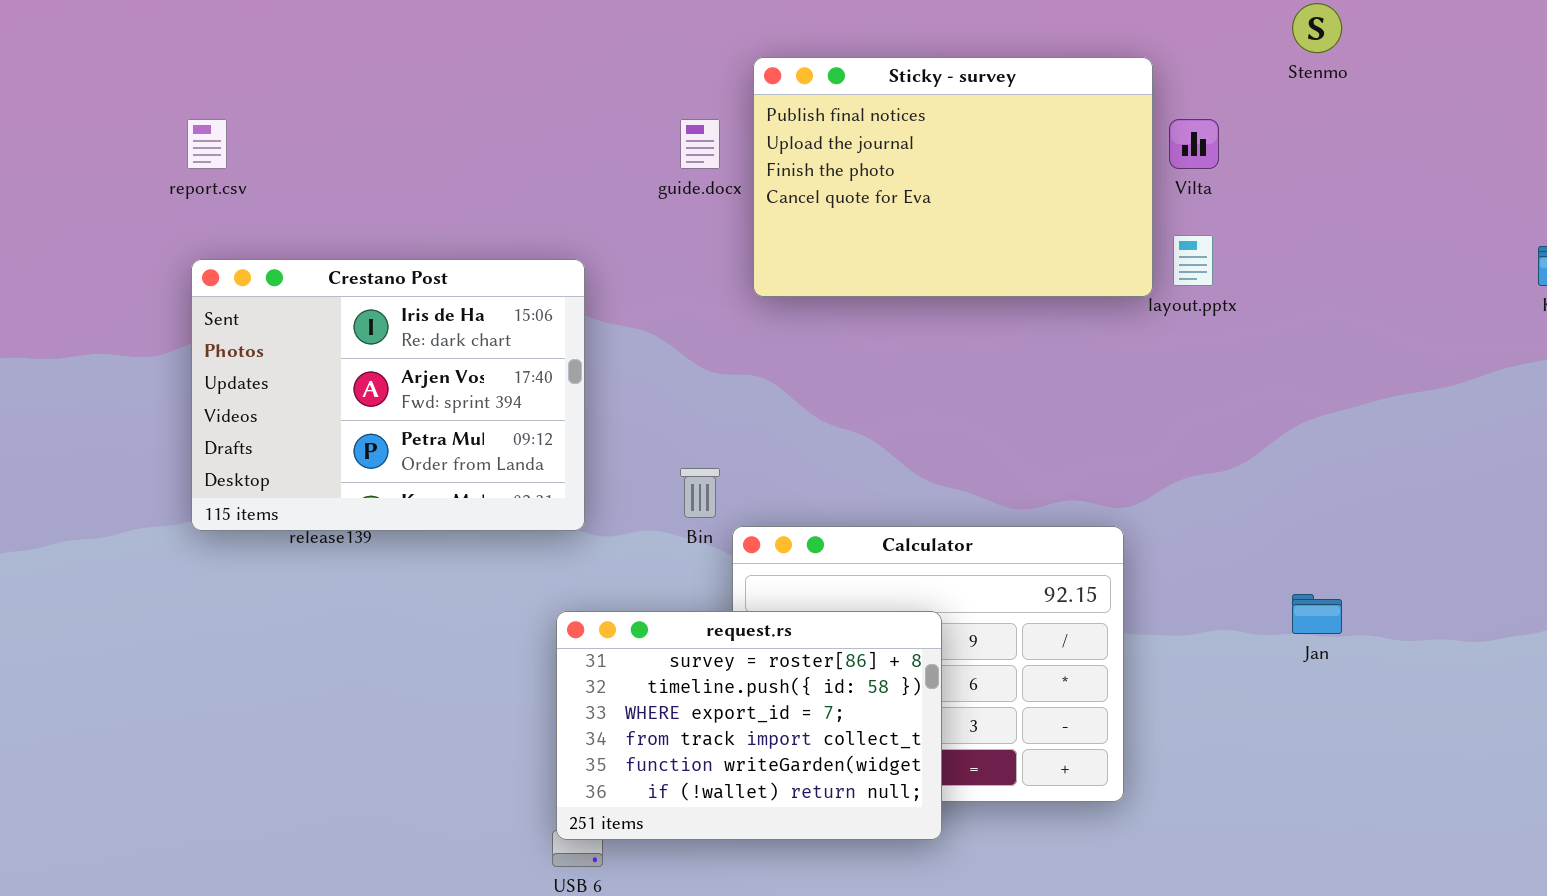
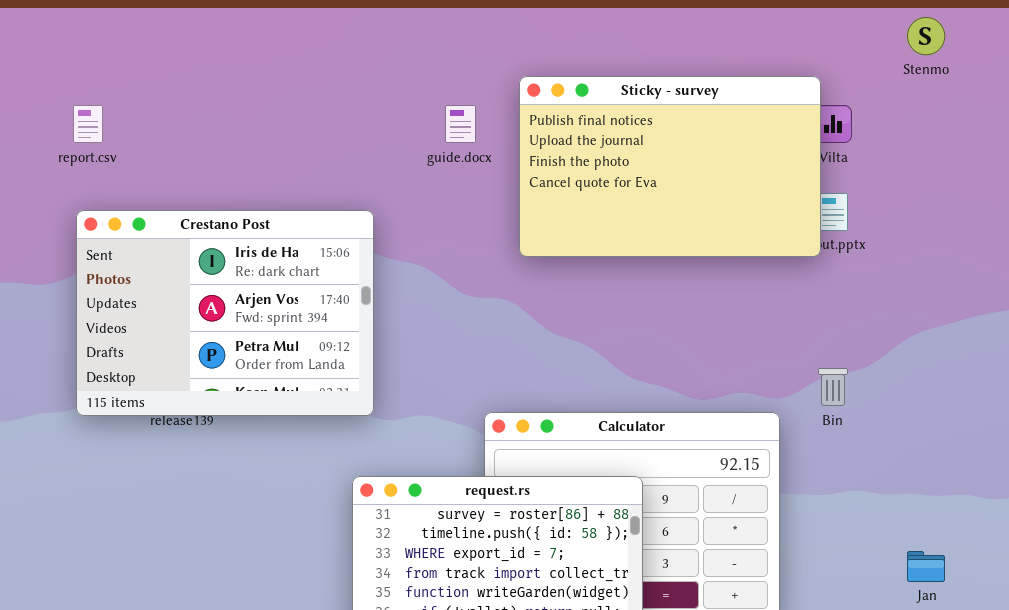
Sticky - survey: [753,57,1153,297] -> [519,76,821,257], moved
Bin: [680,468,720,518] -> [818,368,848,406], moved
Jan: [1292,594,1342,634] -> [907,551,945,582], moved

